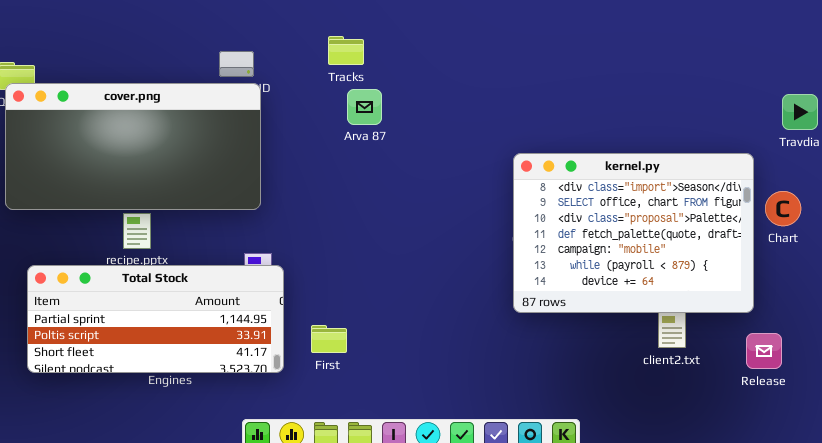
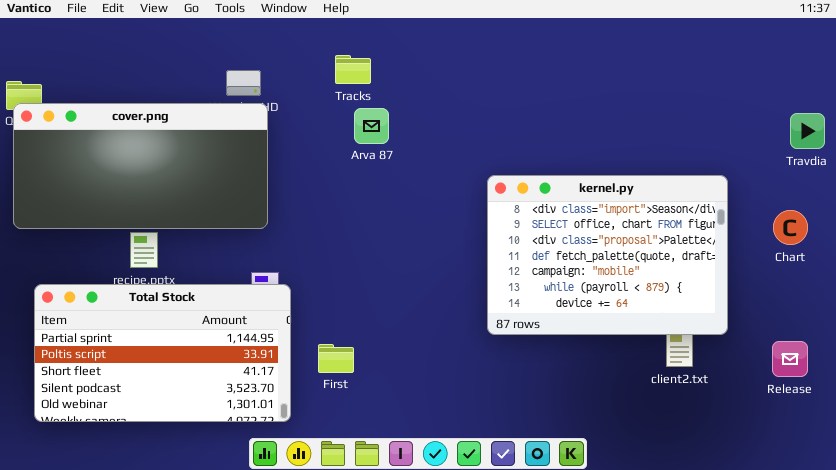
kernel.py: [513,153,754,313] -> [487,175,728,335], moved
Total Stock: [27,265,284,373] -> [34,284,291,422], resized
Release: [746,333,782,369] -> [772,341,808,377], moved

